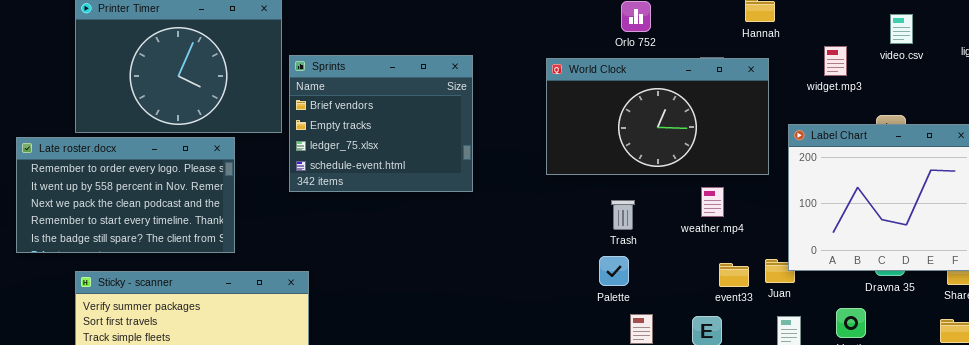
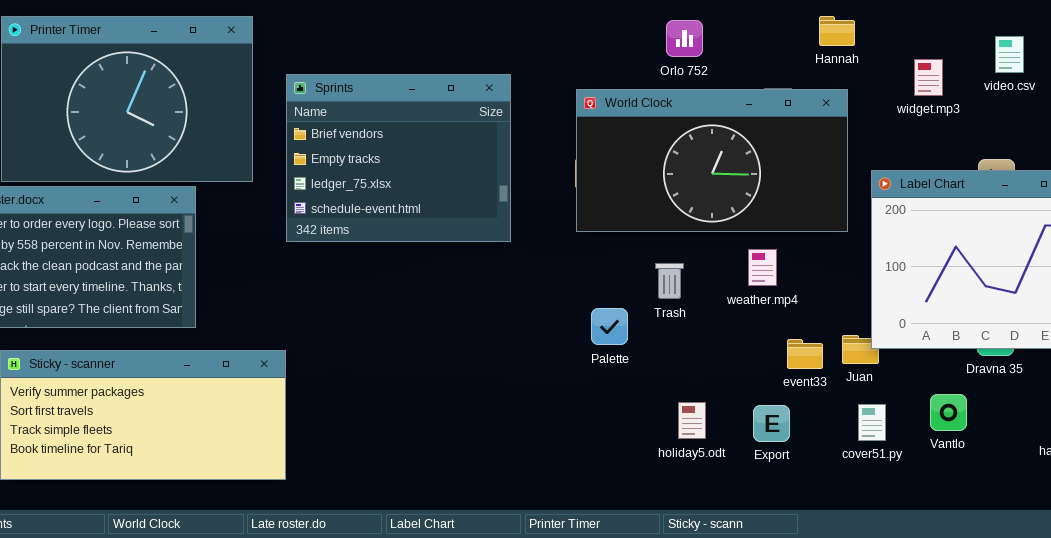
widget.mp3: [824,46,847,76] -> [914,59,943,96], moved
Sprints: [289,55,473,192] -> [286,74,511,242], moved
weather.mp4: [701,187,724,217] -> [748,249,777,286], moved
Palette: [599,256,629,286] -> [591,308,628,345], moved

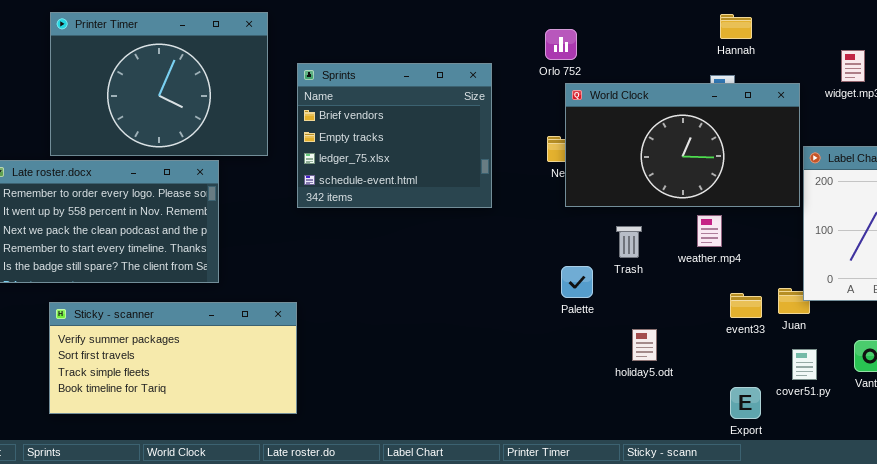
Hannah: [819,16,855,46] -> [720,14,752,39], moved
Orlo 752: [666,20,703,57] -> [545,29,577,60], moved
World Clock: [576,89,848,232] -> [565,83,800,207], moved
holiday5.odt: [678,402,706,439] -> [632,329,657,361], moved
Export: [753,405,790,442] -> [730,387,761,419], moved

